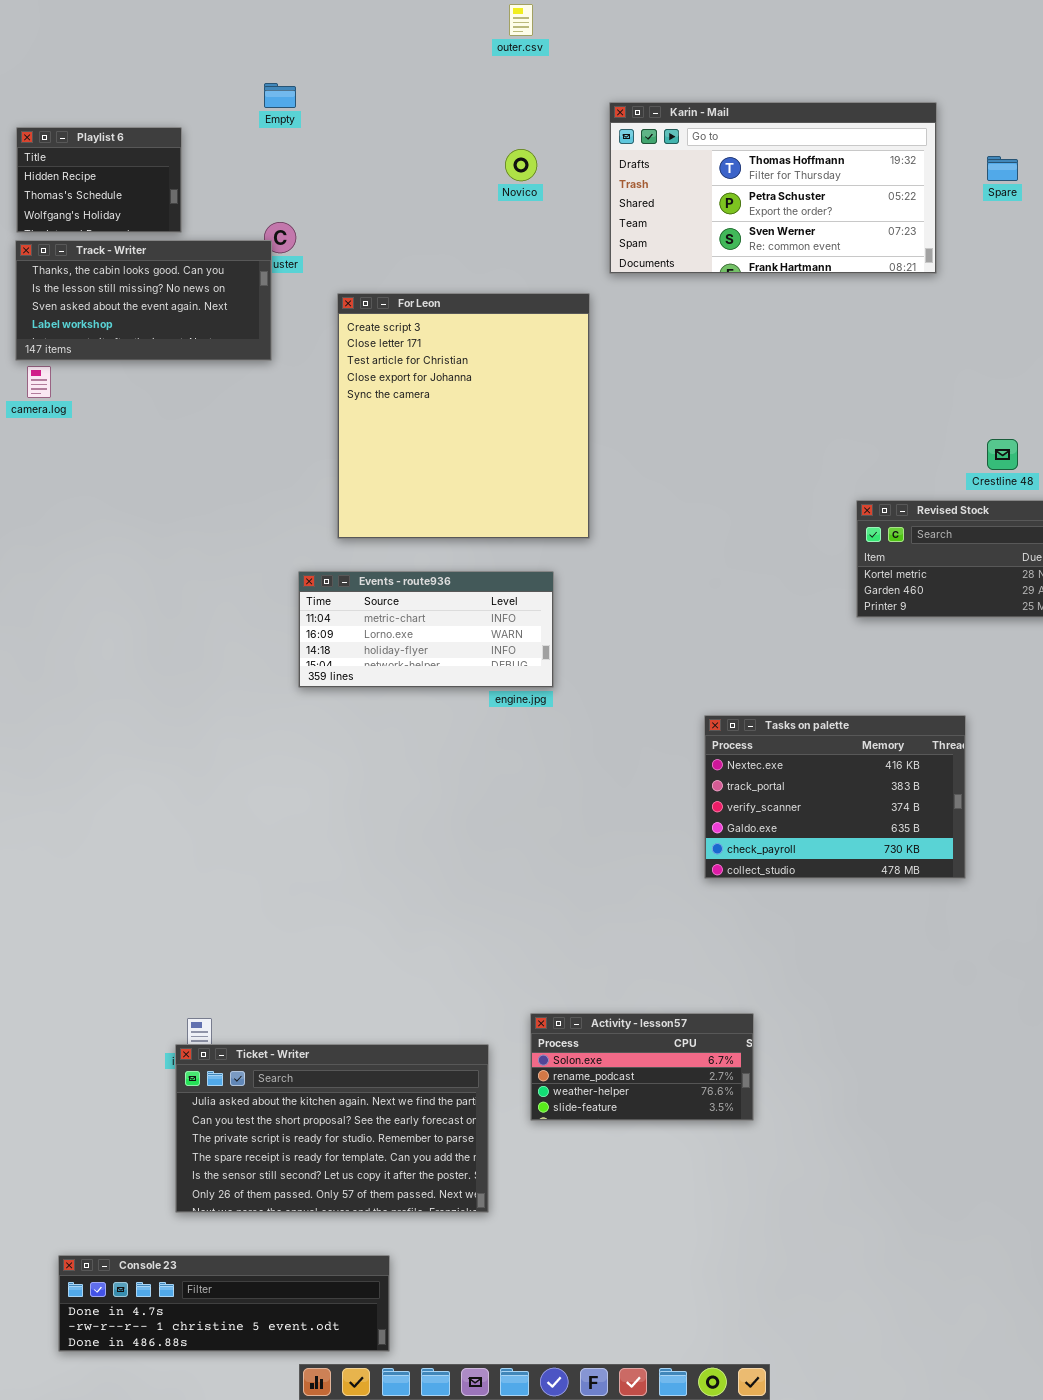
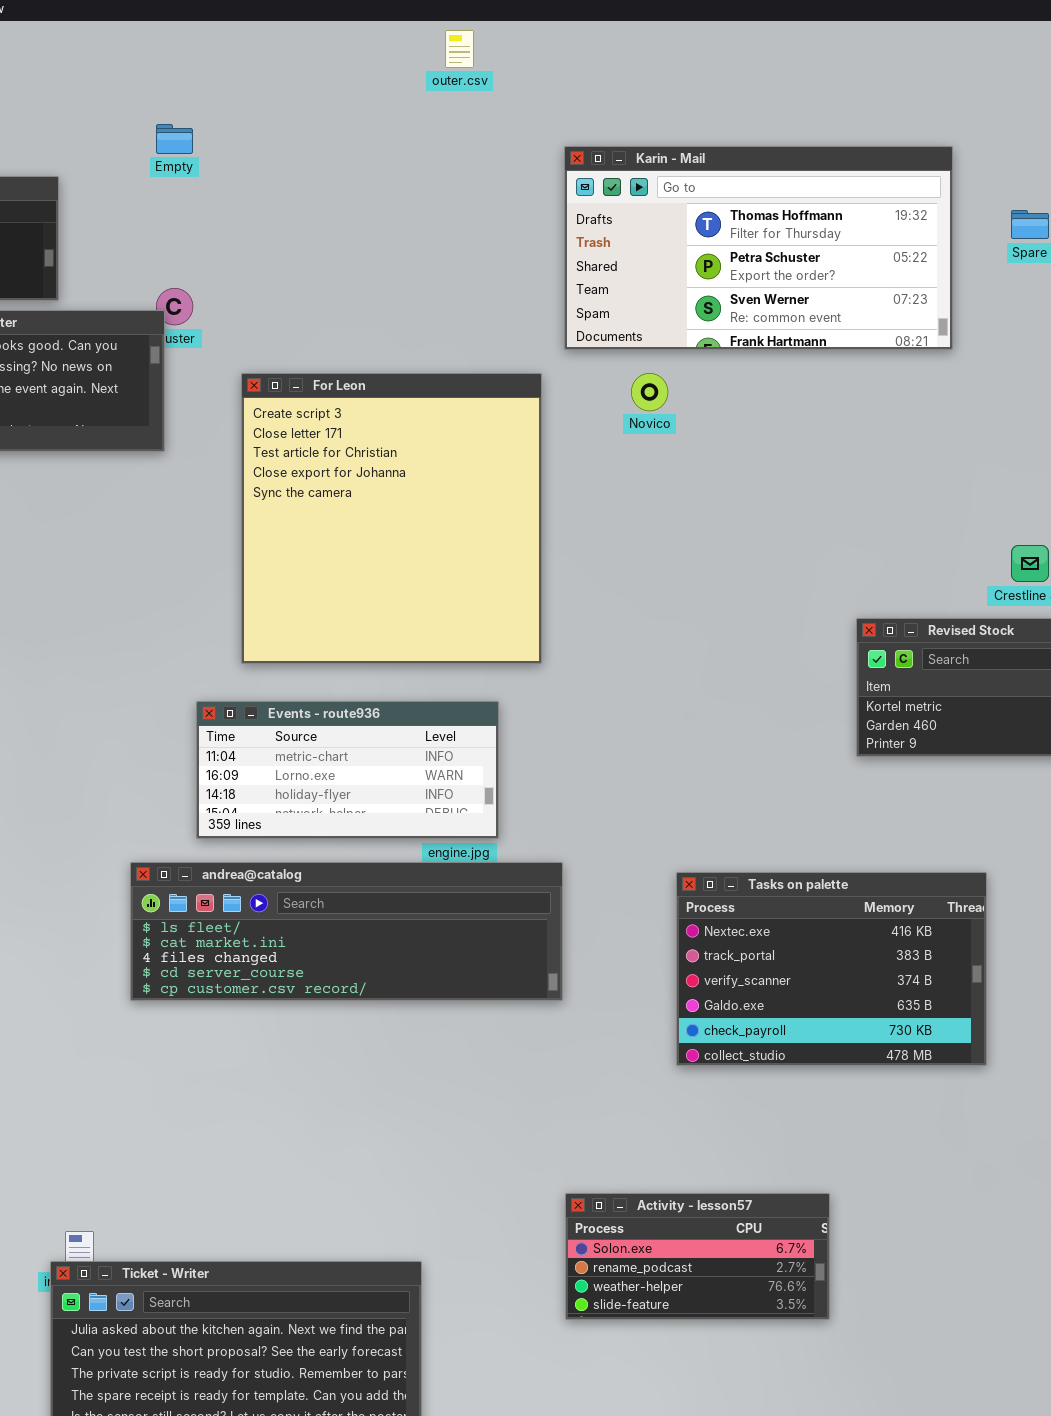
Novico: [505,149,537,181] -> [631,373,668,411], moved
andrea@catalog: none -> [130,862,563,1001], opened
Activity - lesson57: [530,1013,754,1121] -> [565,1193,830,1320], moved

